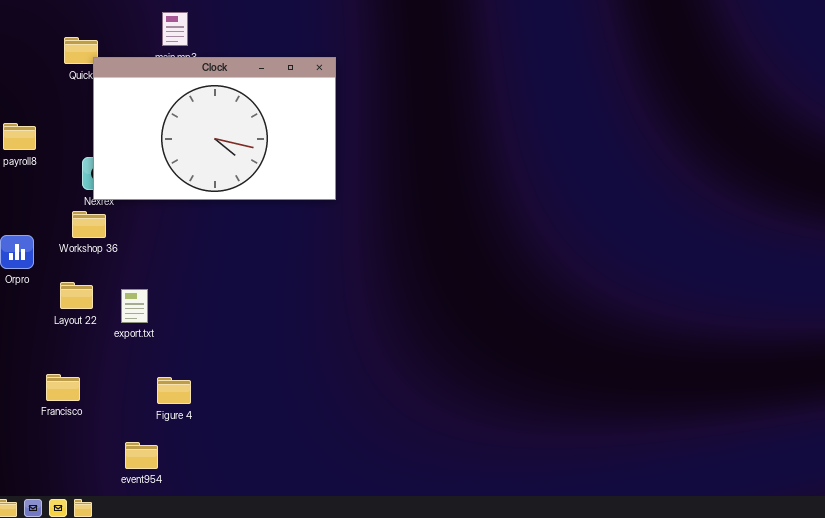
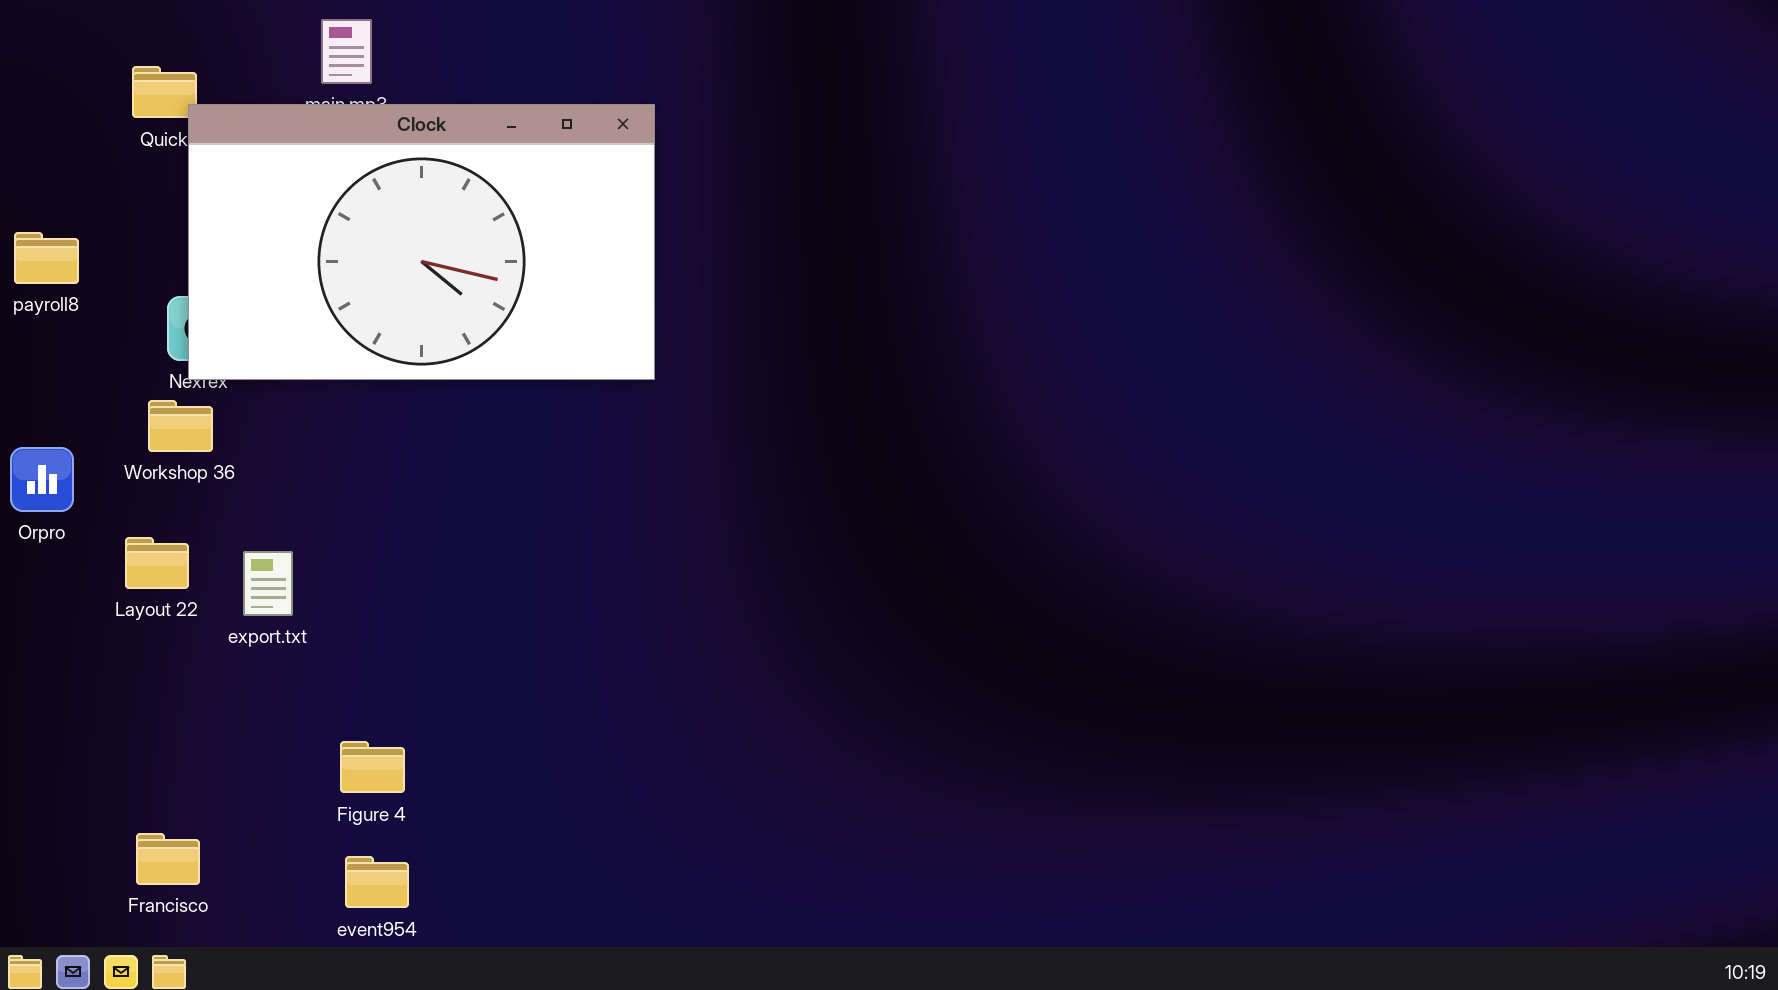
Francisco: [46,374,80,401] -> [136,833,200,885], moved
Figure 4: [157,377,191,404] -> [340,741,405,793], moved
event954: [125,442,158,469] -> [345,856,409,908], moved

